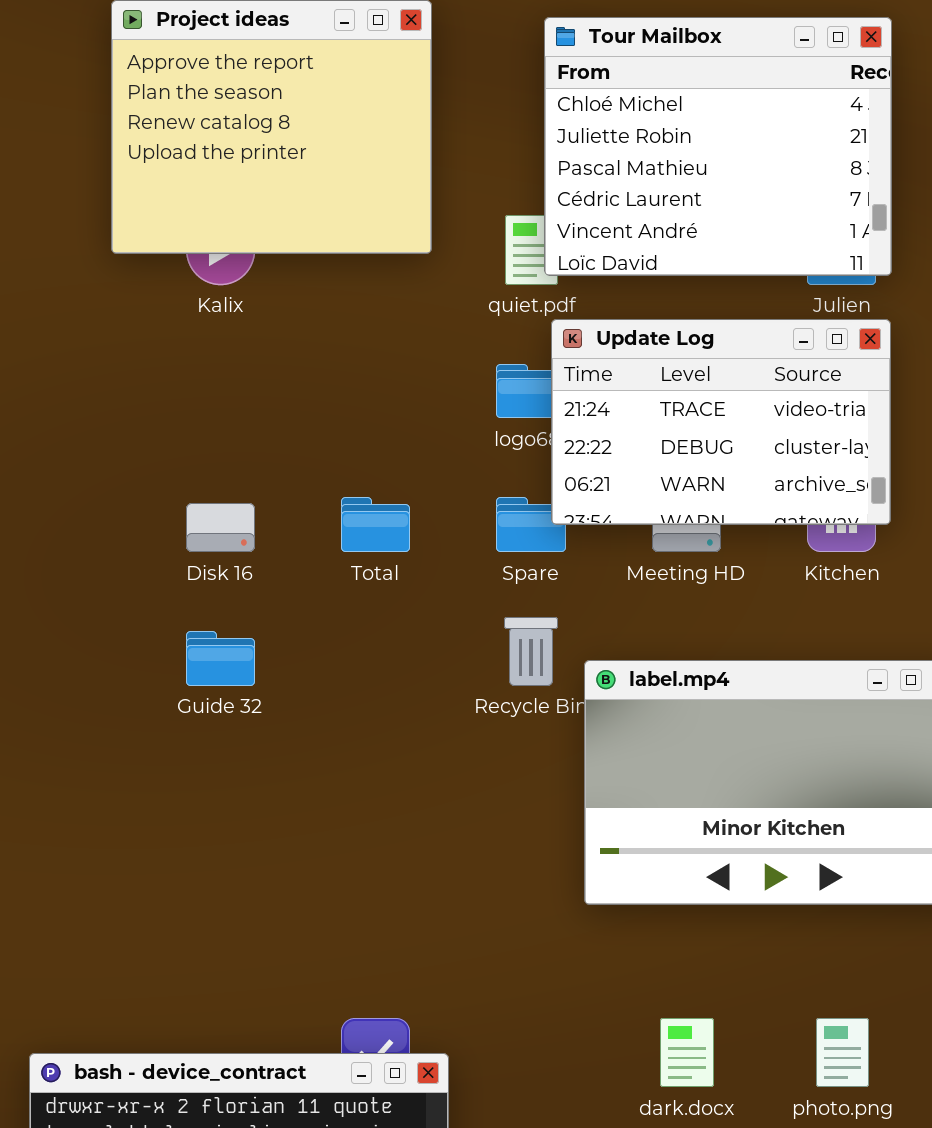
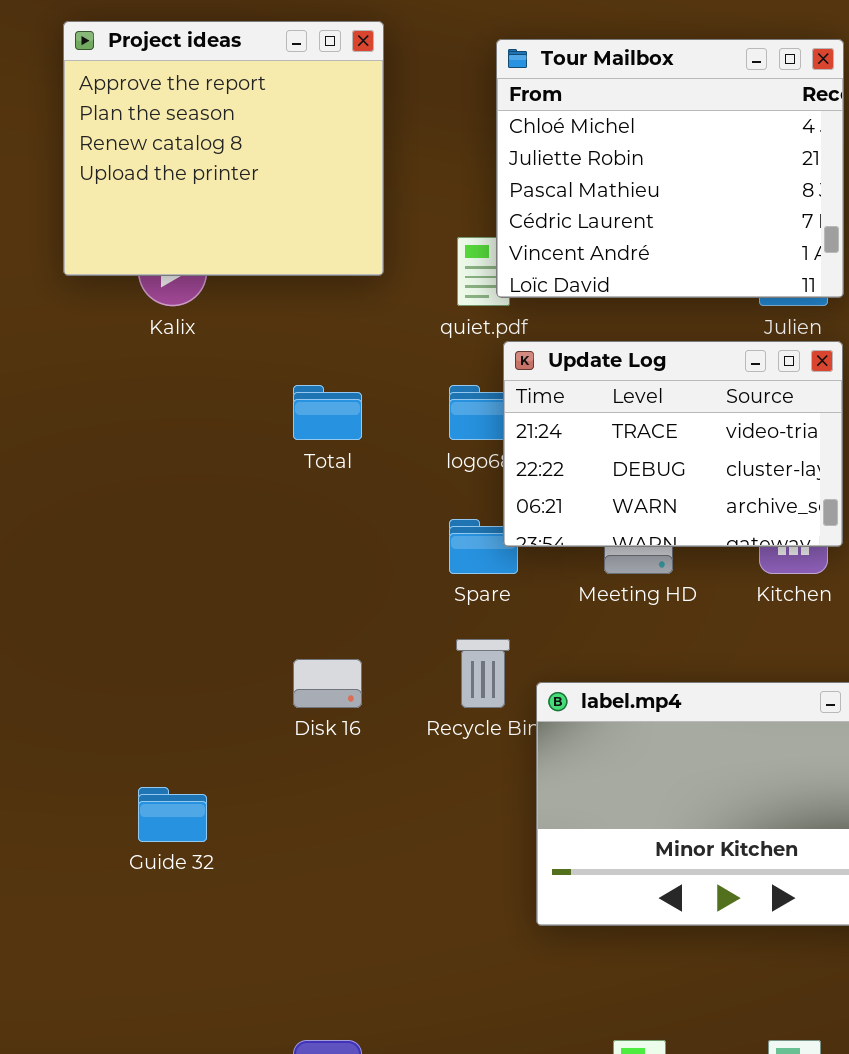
Total: [341,497,410,552] -> [293,385,362,440], moved
Disk 16: [186,503,255,552] -> [293,659,362,708], moved
Guide 32: [186,631,255,686] -> [138,787,207,842], moved

